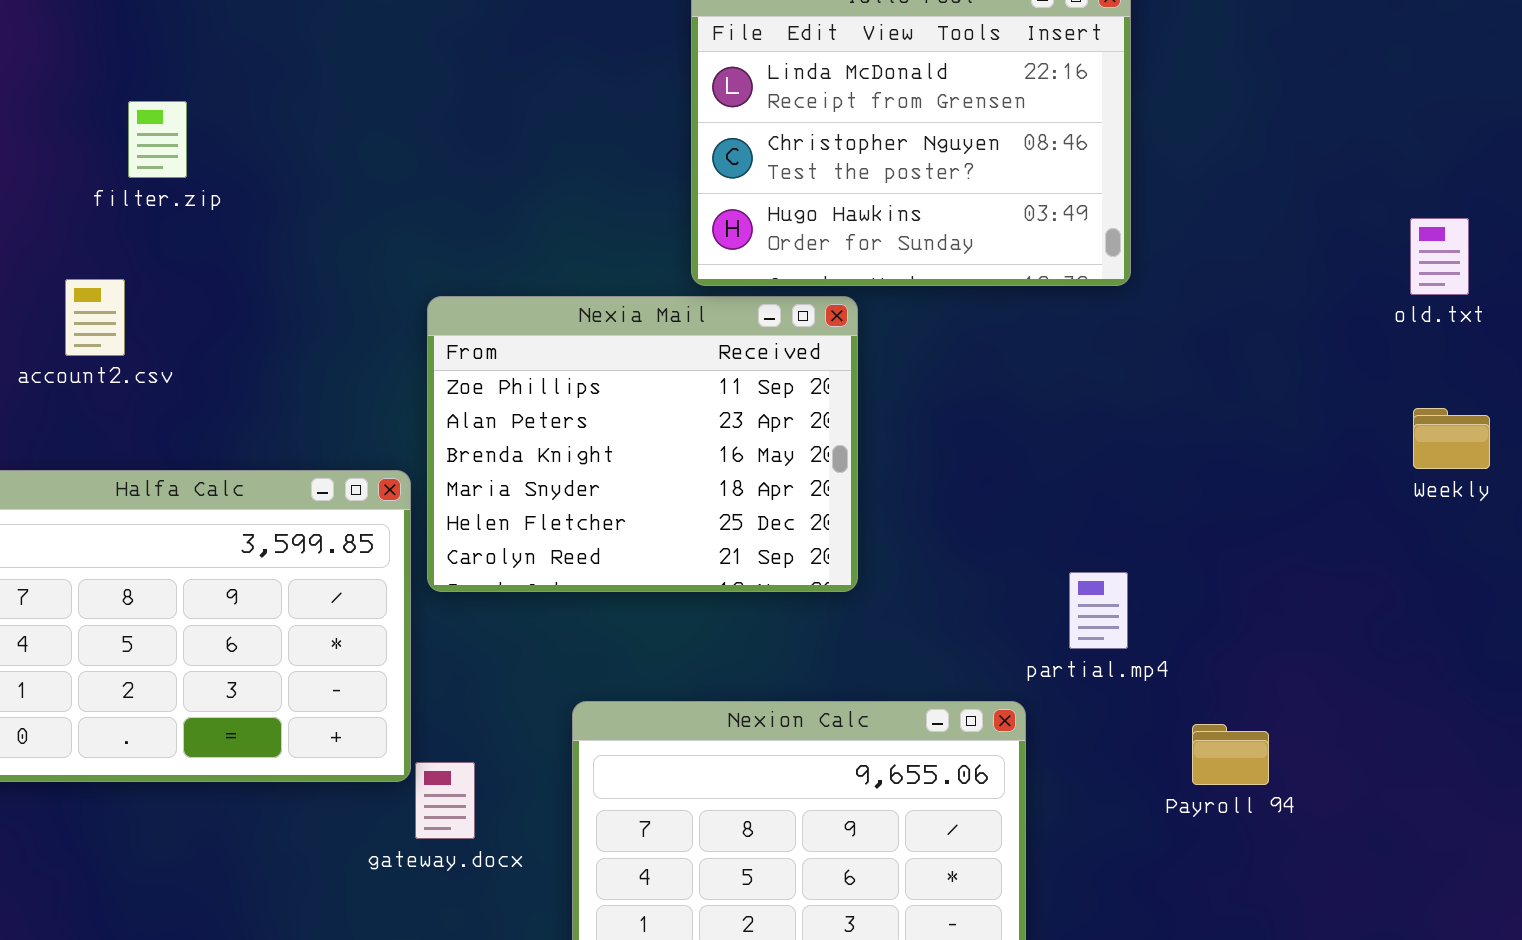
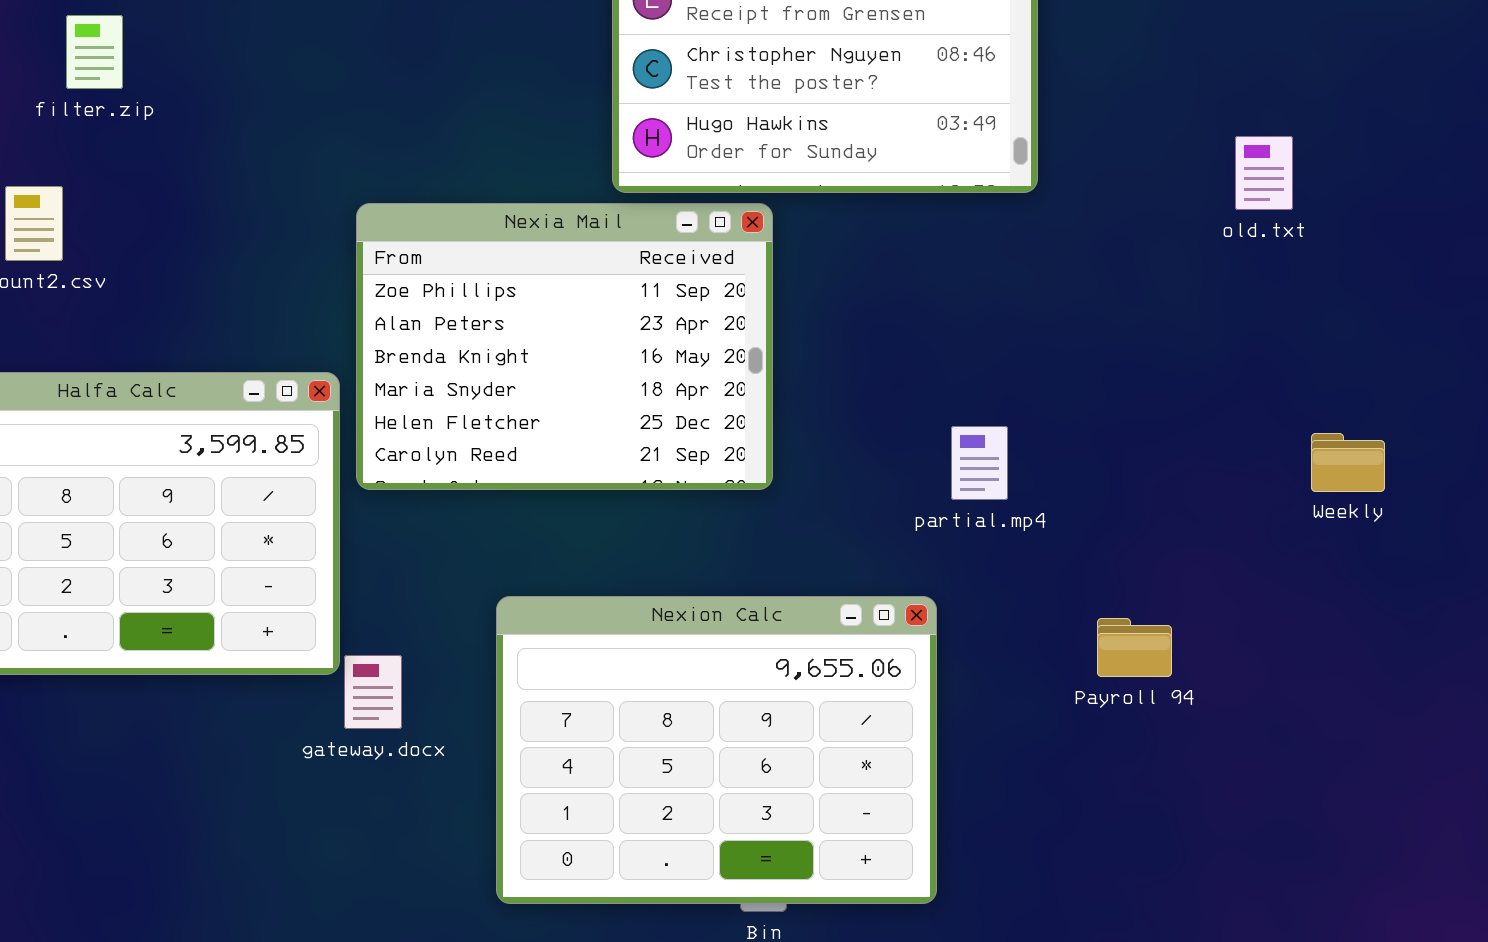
old.txt: [1410,218,1469,295] -> [1235,136,1293,210], moved
Weekly: [1413,408,1490,469] -> [1311,433,1385,492], moved
partial.mp4: [1069,572,1128,649] -> [951,426,1008,500], moved

